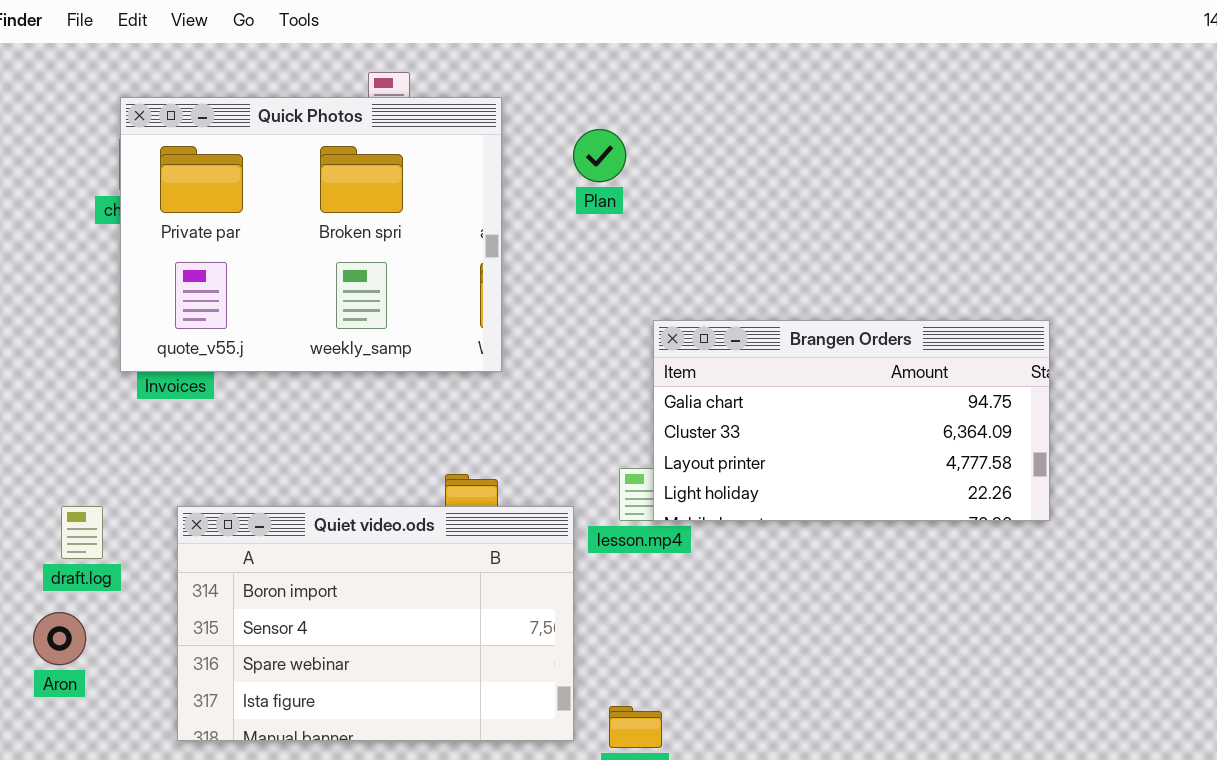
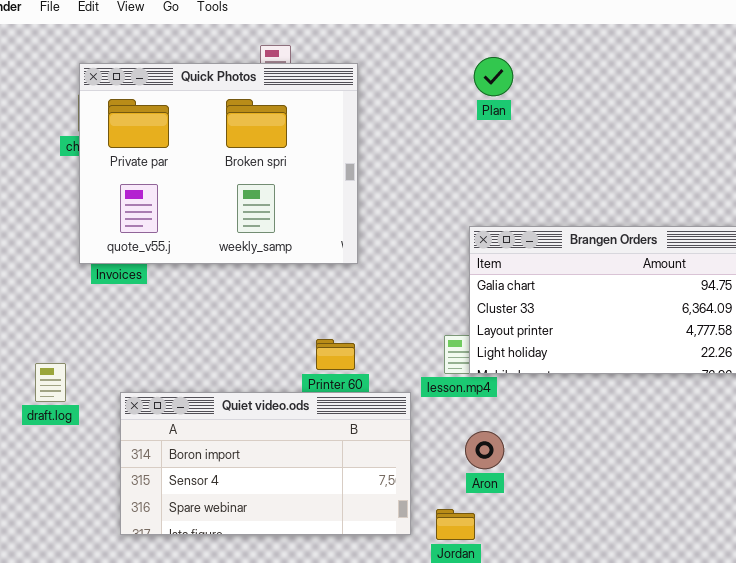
Plan: [573,129,626,182] -> [474,57,513,96], moved
Quiet video.ods: [177,506,574,741] -> [120,392,411,535], resized
Aron: [33,612,86,665] -> [465,431,504,469], moved

